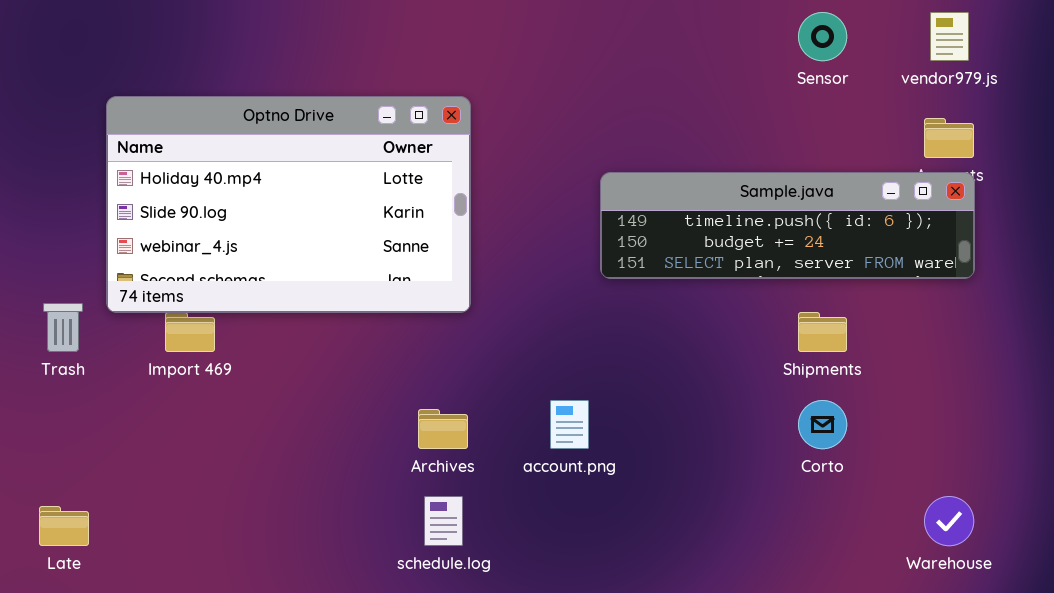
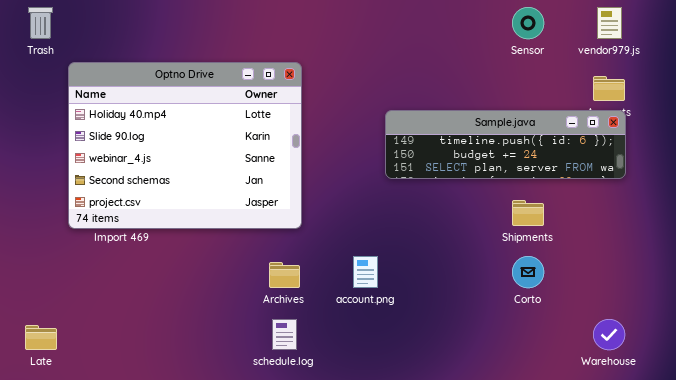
Optno Drive: [106,96,471,313] -> [68,62,302,229], resized
Trash: [43,303,83,352] -> [28,7,53,39], moved

